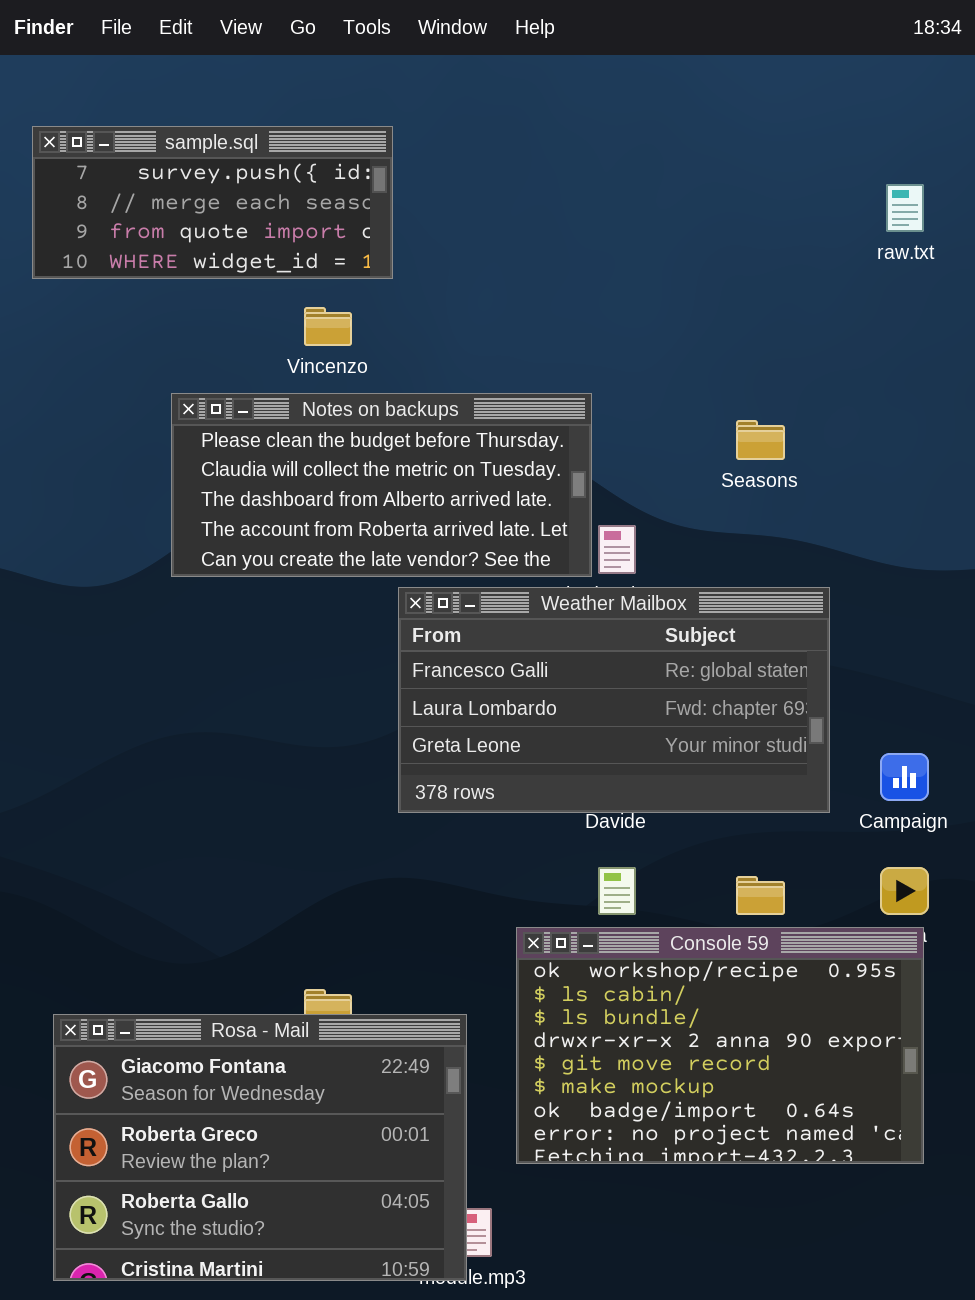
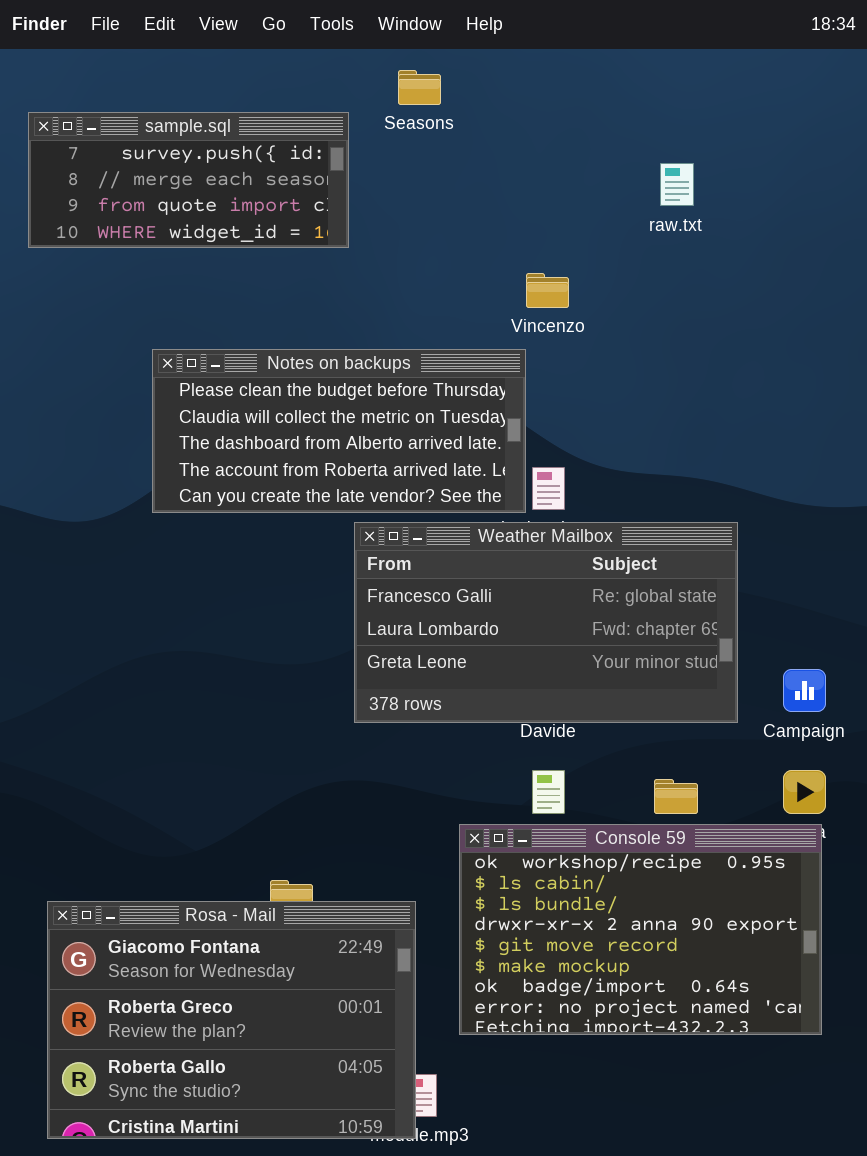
raw.txt: [886,184,924,232] -> [660,163,694,206], moved
Vincenzo: [304,307,352,346] -> [526,273,569,308], moved
Seasons: [736,420,785,460] -> [398,70,441,105], moved

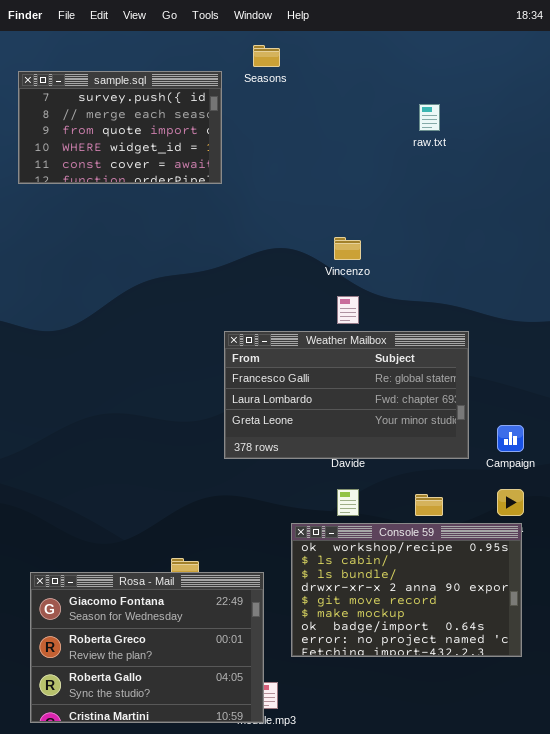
sample.sql: [28,112,349,248] -> [18,71,222,184], resized
Vincenzo: [526,273,569,308] -> [334,237,361,260], moved
Notes on backups: [152,349,526,513] -> none, closed

